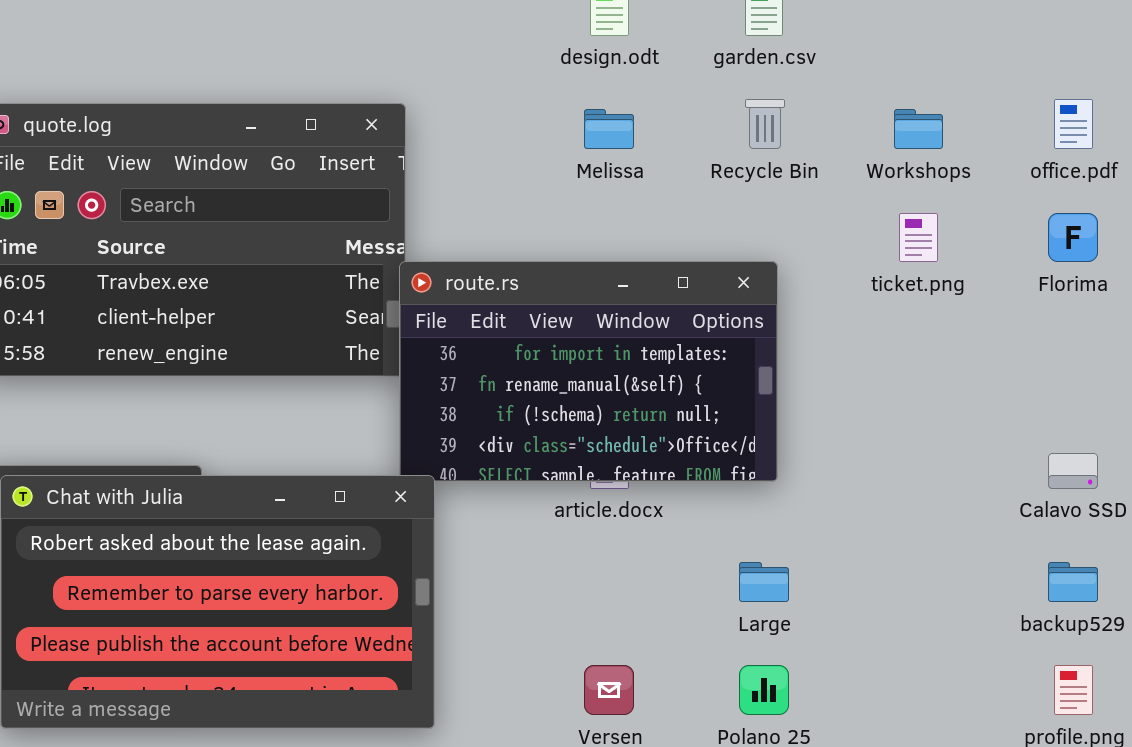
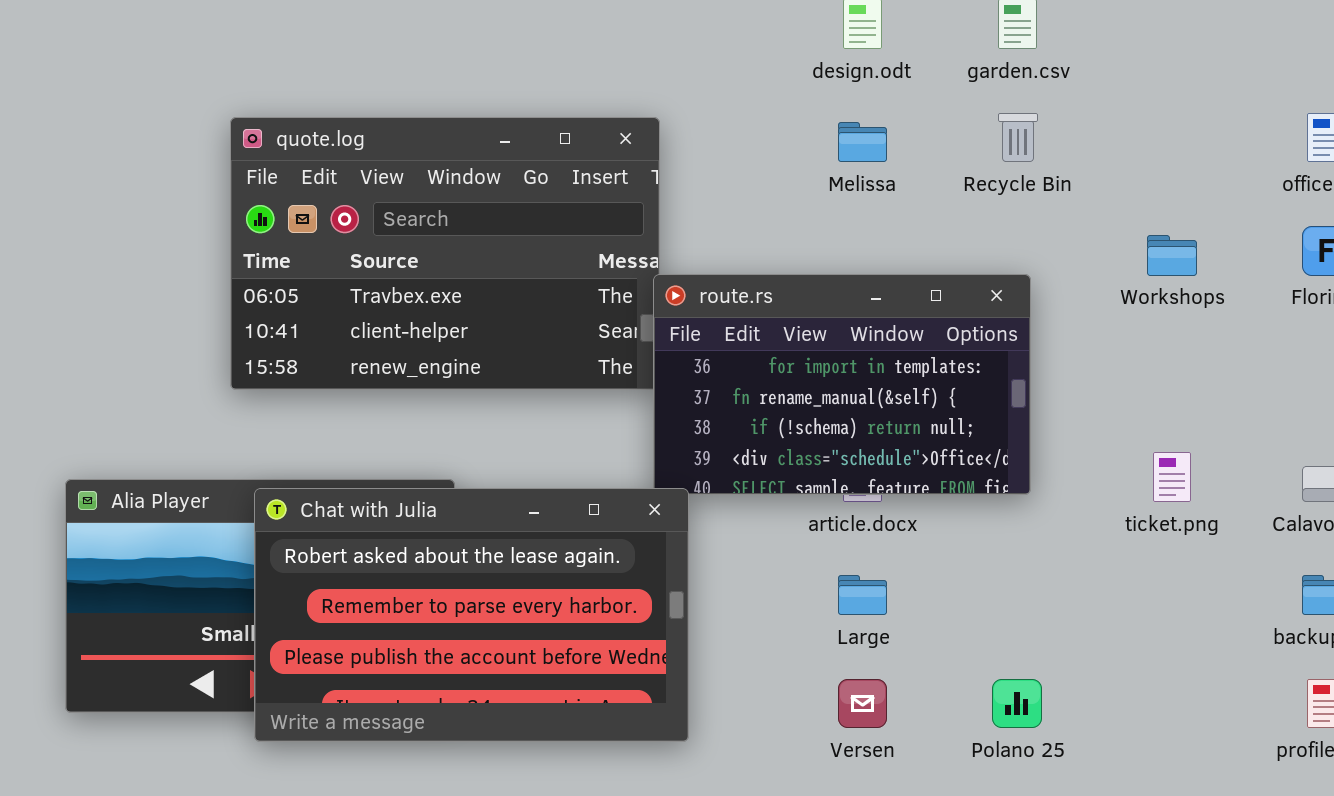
Workshops: [894,109,943,149] -> [1147,235,1197,276], moved
ticket.png: [899,213,938,262] -> [1153,452,1191,502], moved
Large: [739,562,789,602] -> [838,575,887,615], moved

